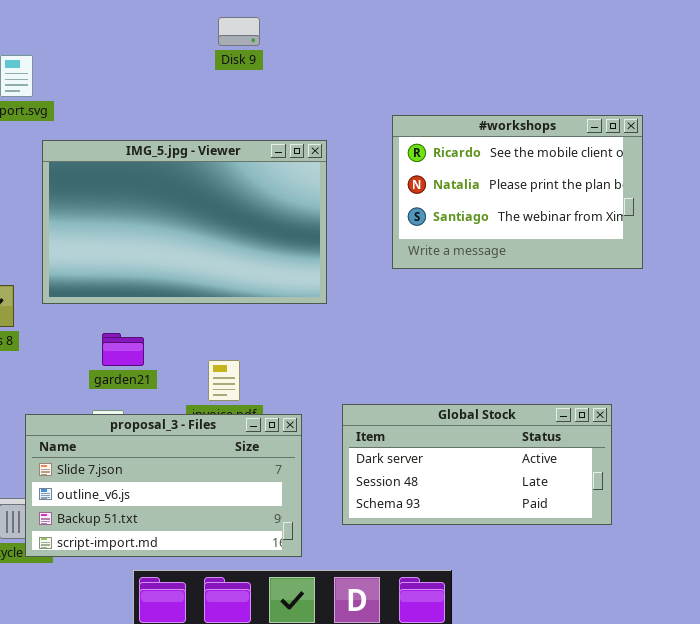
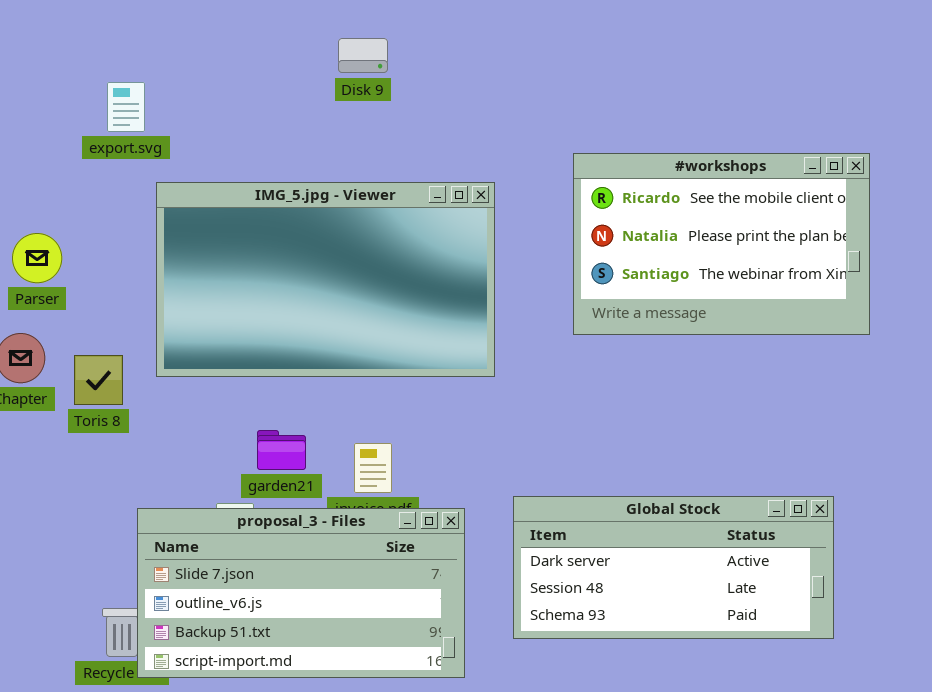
Disk 9: [218,17,260,46] -> [338,38,388,73], moved
garden21: [102,333,144,366] -> [257,430,306,470], moved

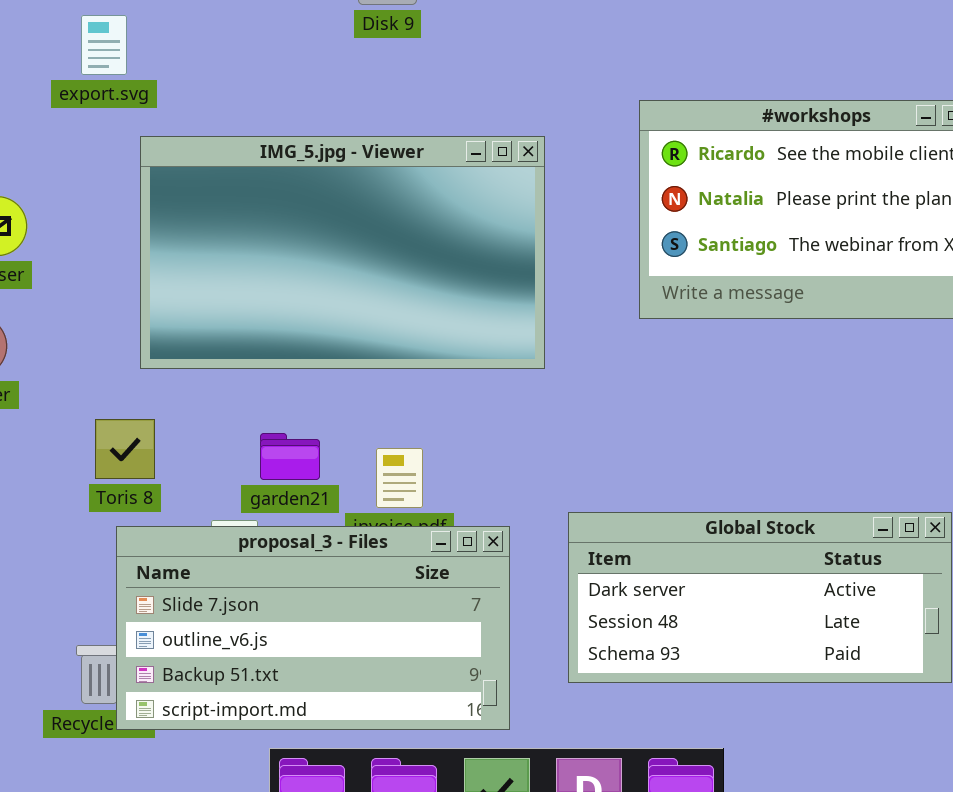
Toris 8: [74,355,123,405] -> [95,419,155,479], moved

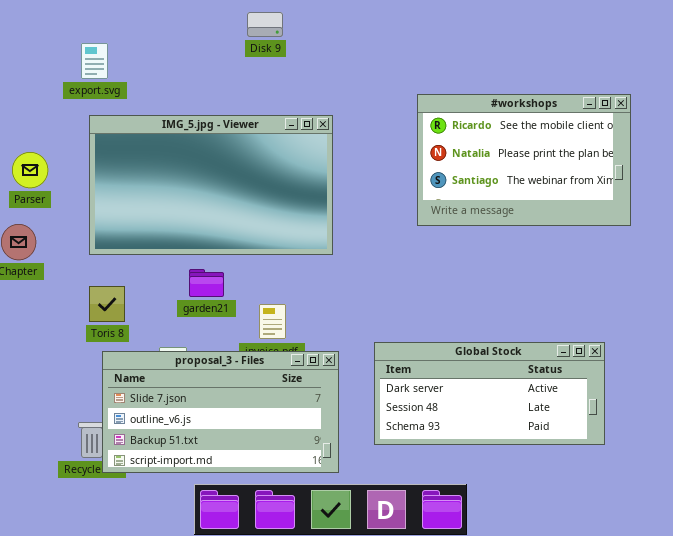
IMG_5.jpg - Viewer: [140,136,545,369] -> [89,115,333,255], moved
garden21: [260,433,320,480] -> [189,269,224,297], moved

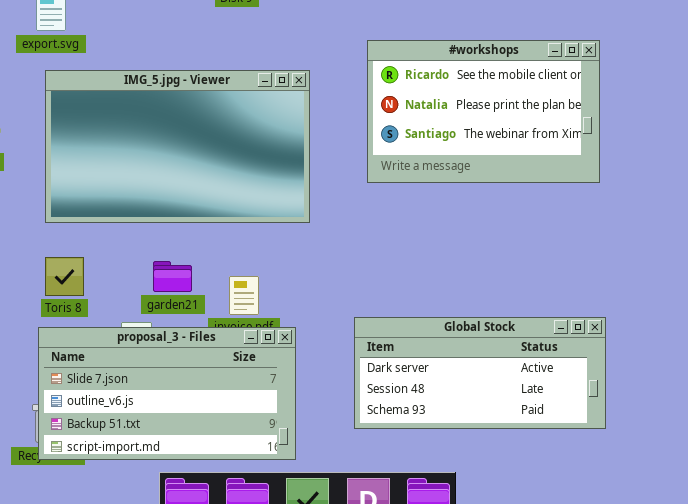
#workshops: [417,94,631,226] -> [367,40,600,183], moved
garden21: [189,269,224,297] -> [153,261,192,292], moved
proposal_3 - Files: [102,351,339,473] -> [38,327,296,460], moved

